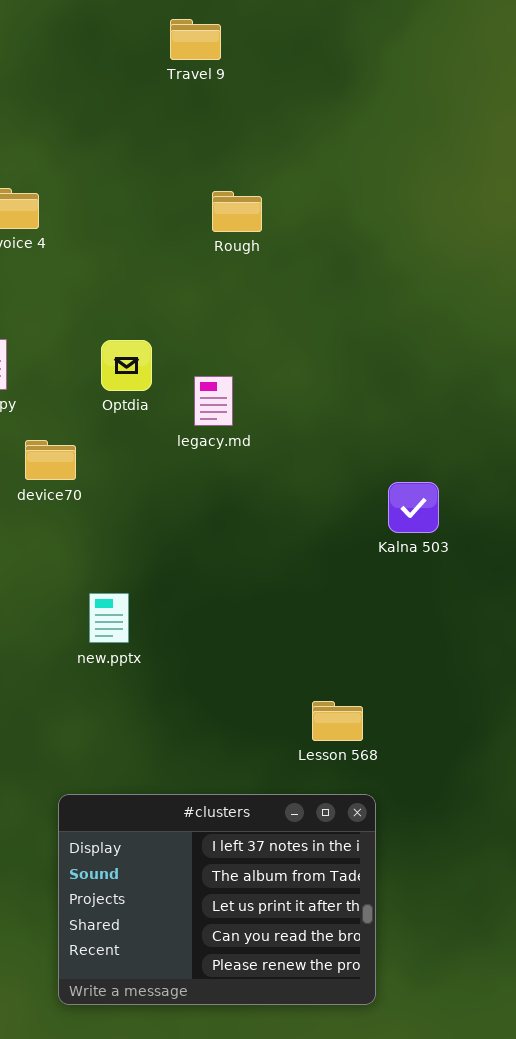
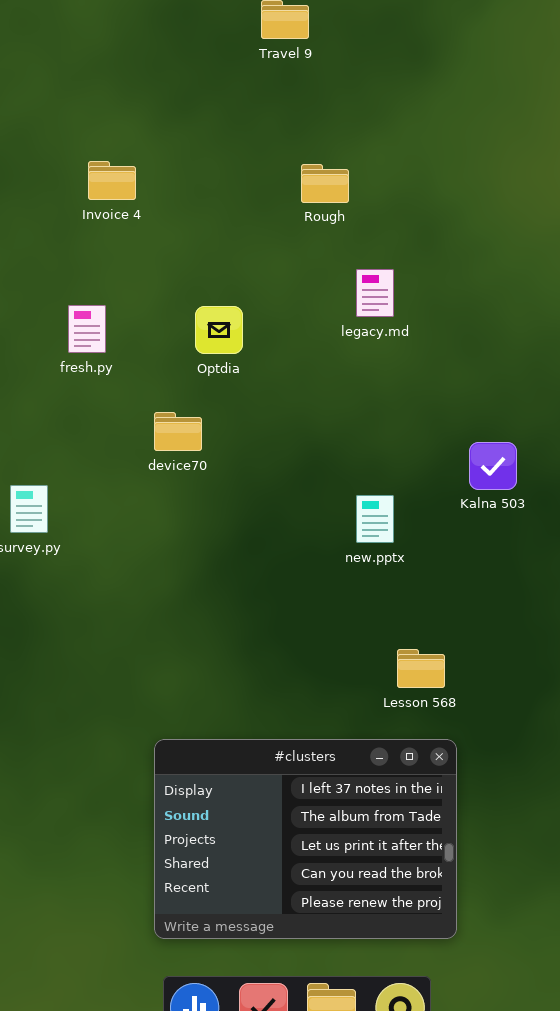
legacy.md: [194,376,233,426] -> [356,269,394,317], moved
device70: [25,440,76,480] -> [154,412,202,451], moved
new.pptx: [89,593,129,643] -> [356,495,394,543], moved

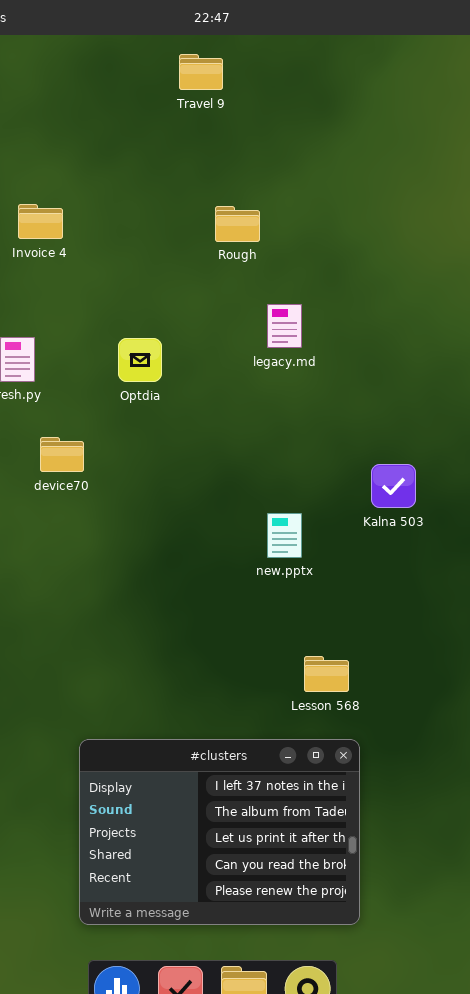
device70: [154,412,202,451] -> [40,437,84,472], moved

